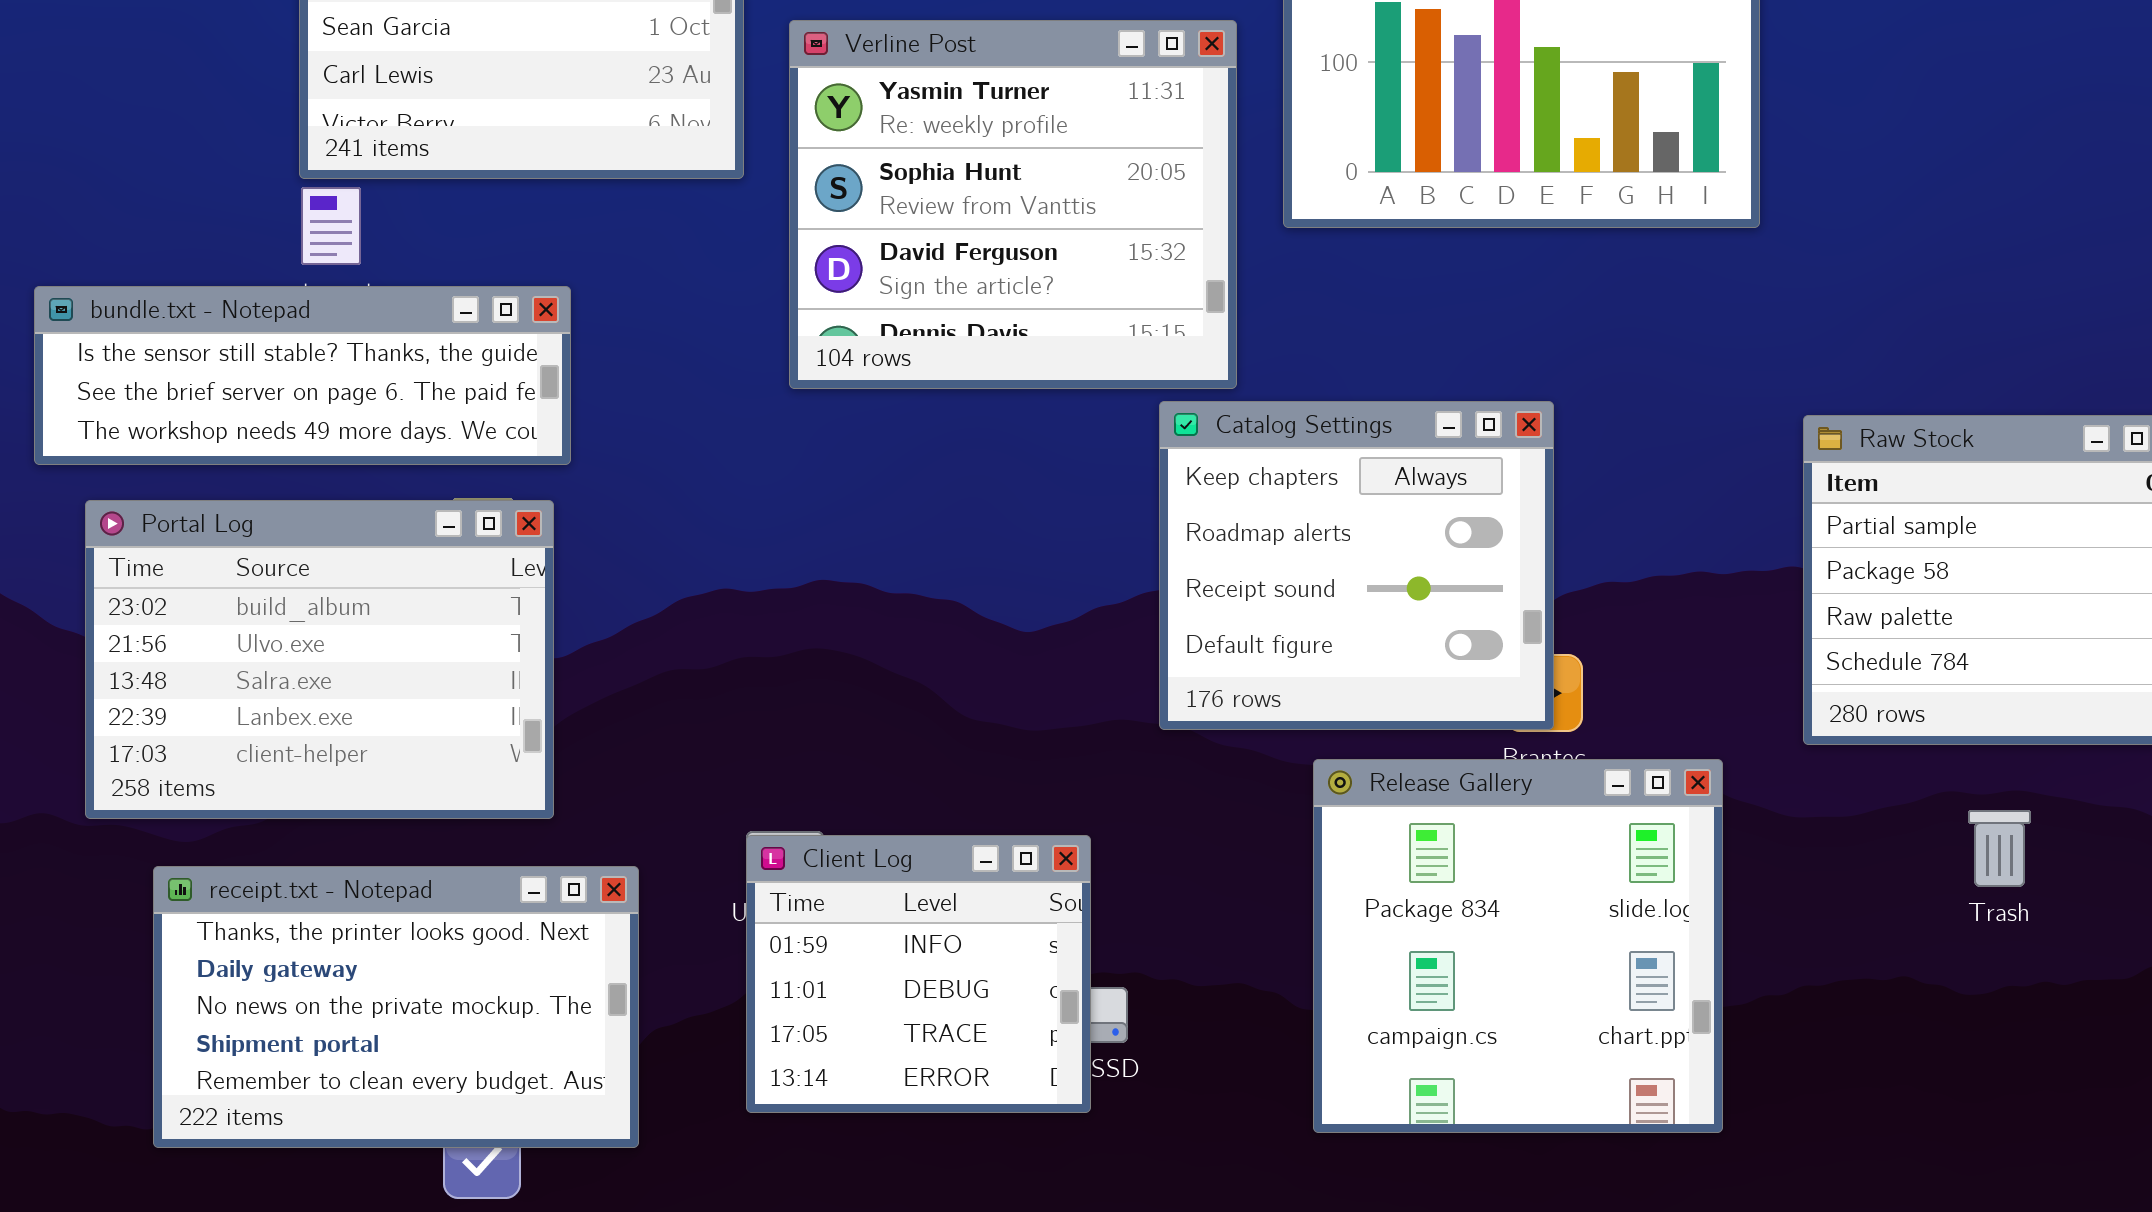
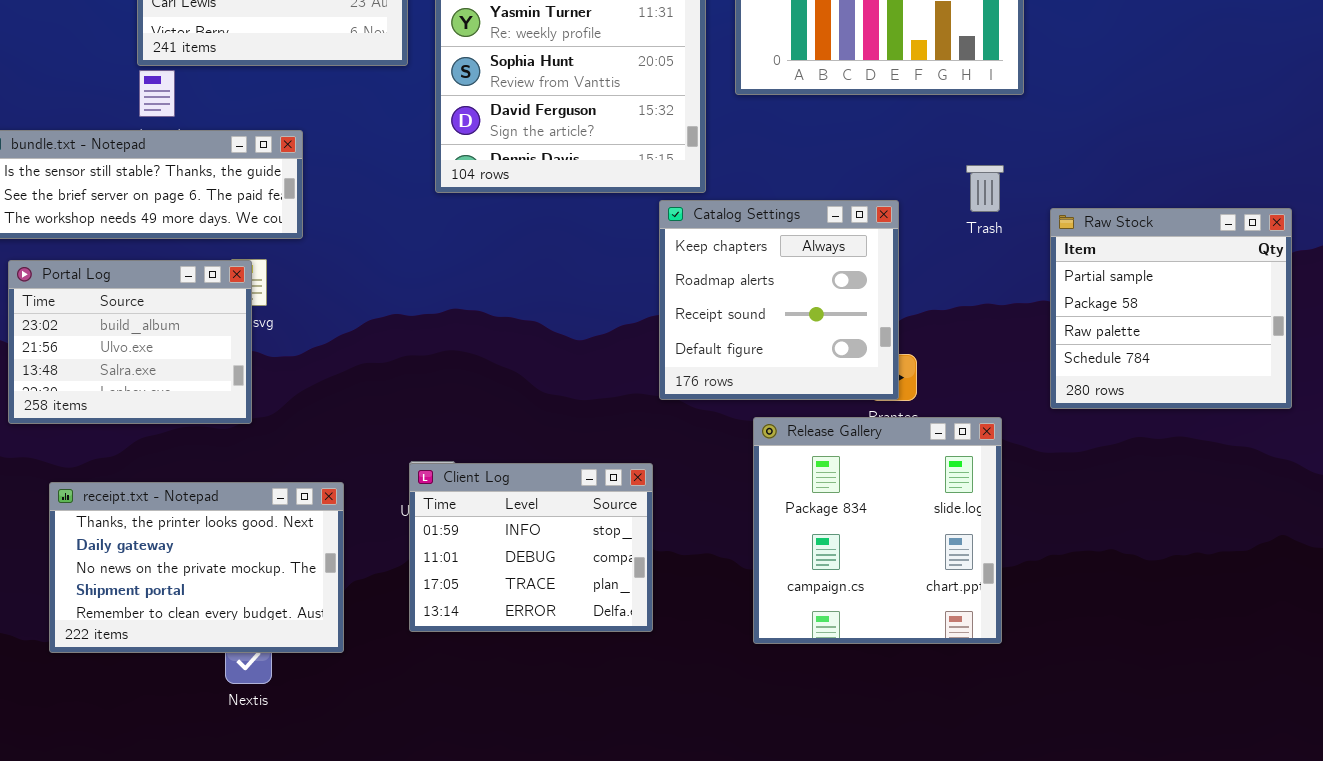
Portal Log: [85,500,554,819] -> [8,260,252,424], resized
Trash: [1968,810,2031,887] -> [966,165,1004,212], moved
Client Log: [746,835,1091,1113] -> [409,463,653,632], resized

